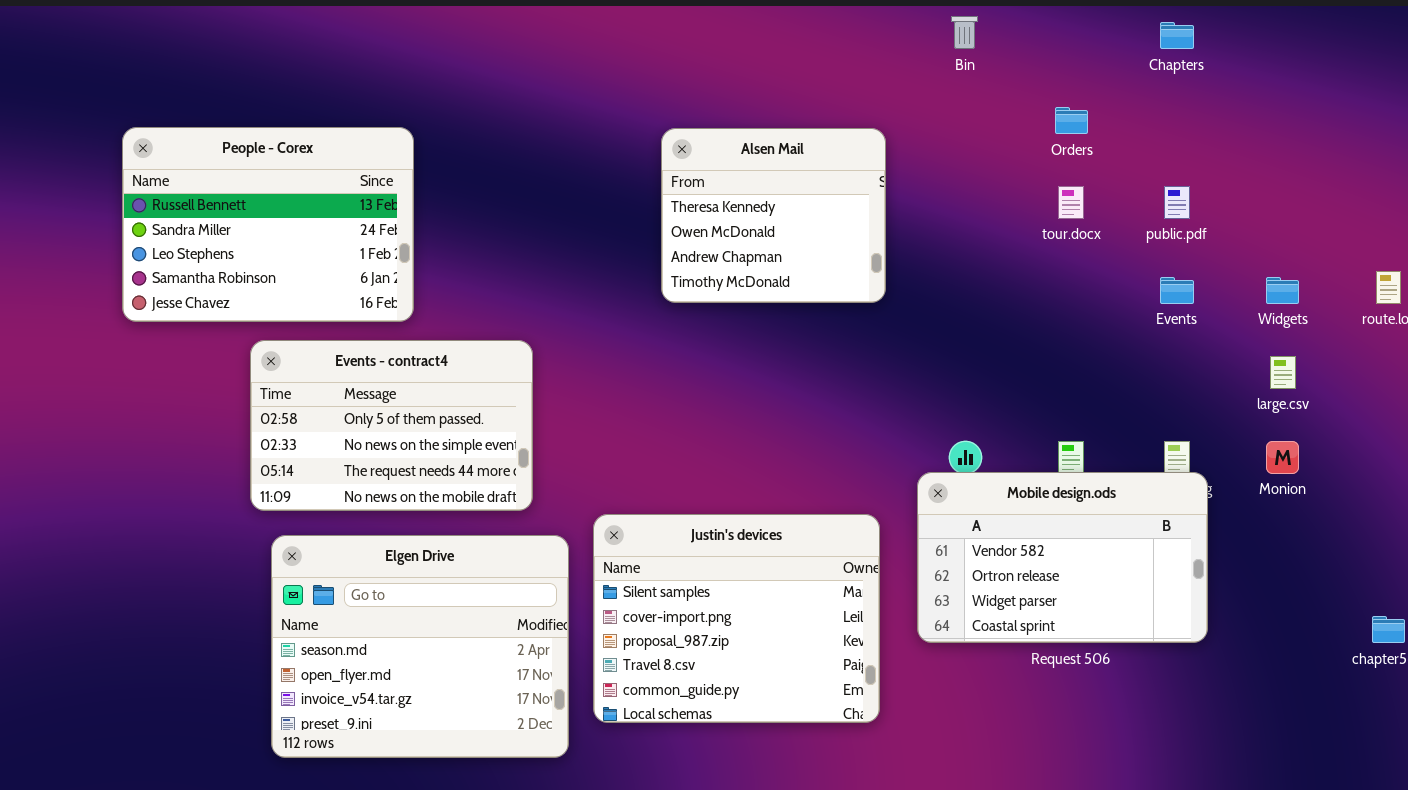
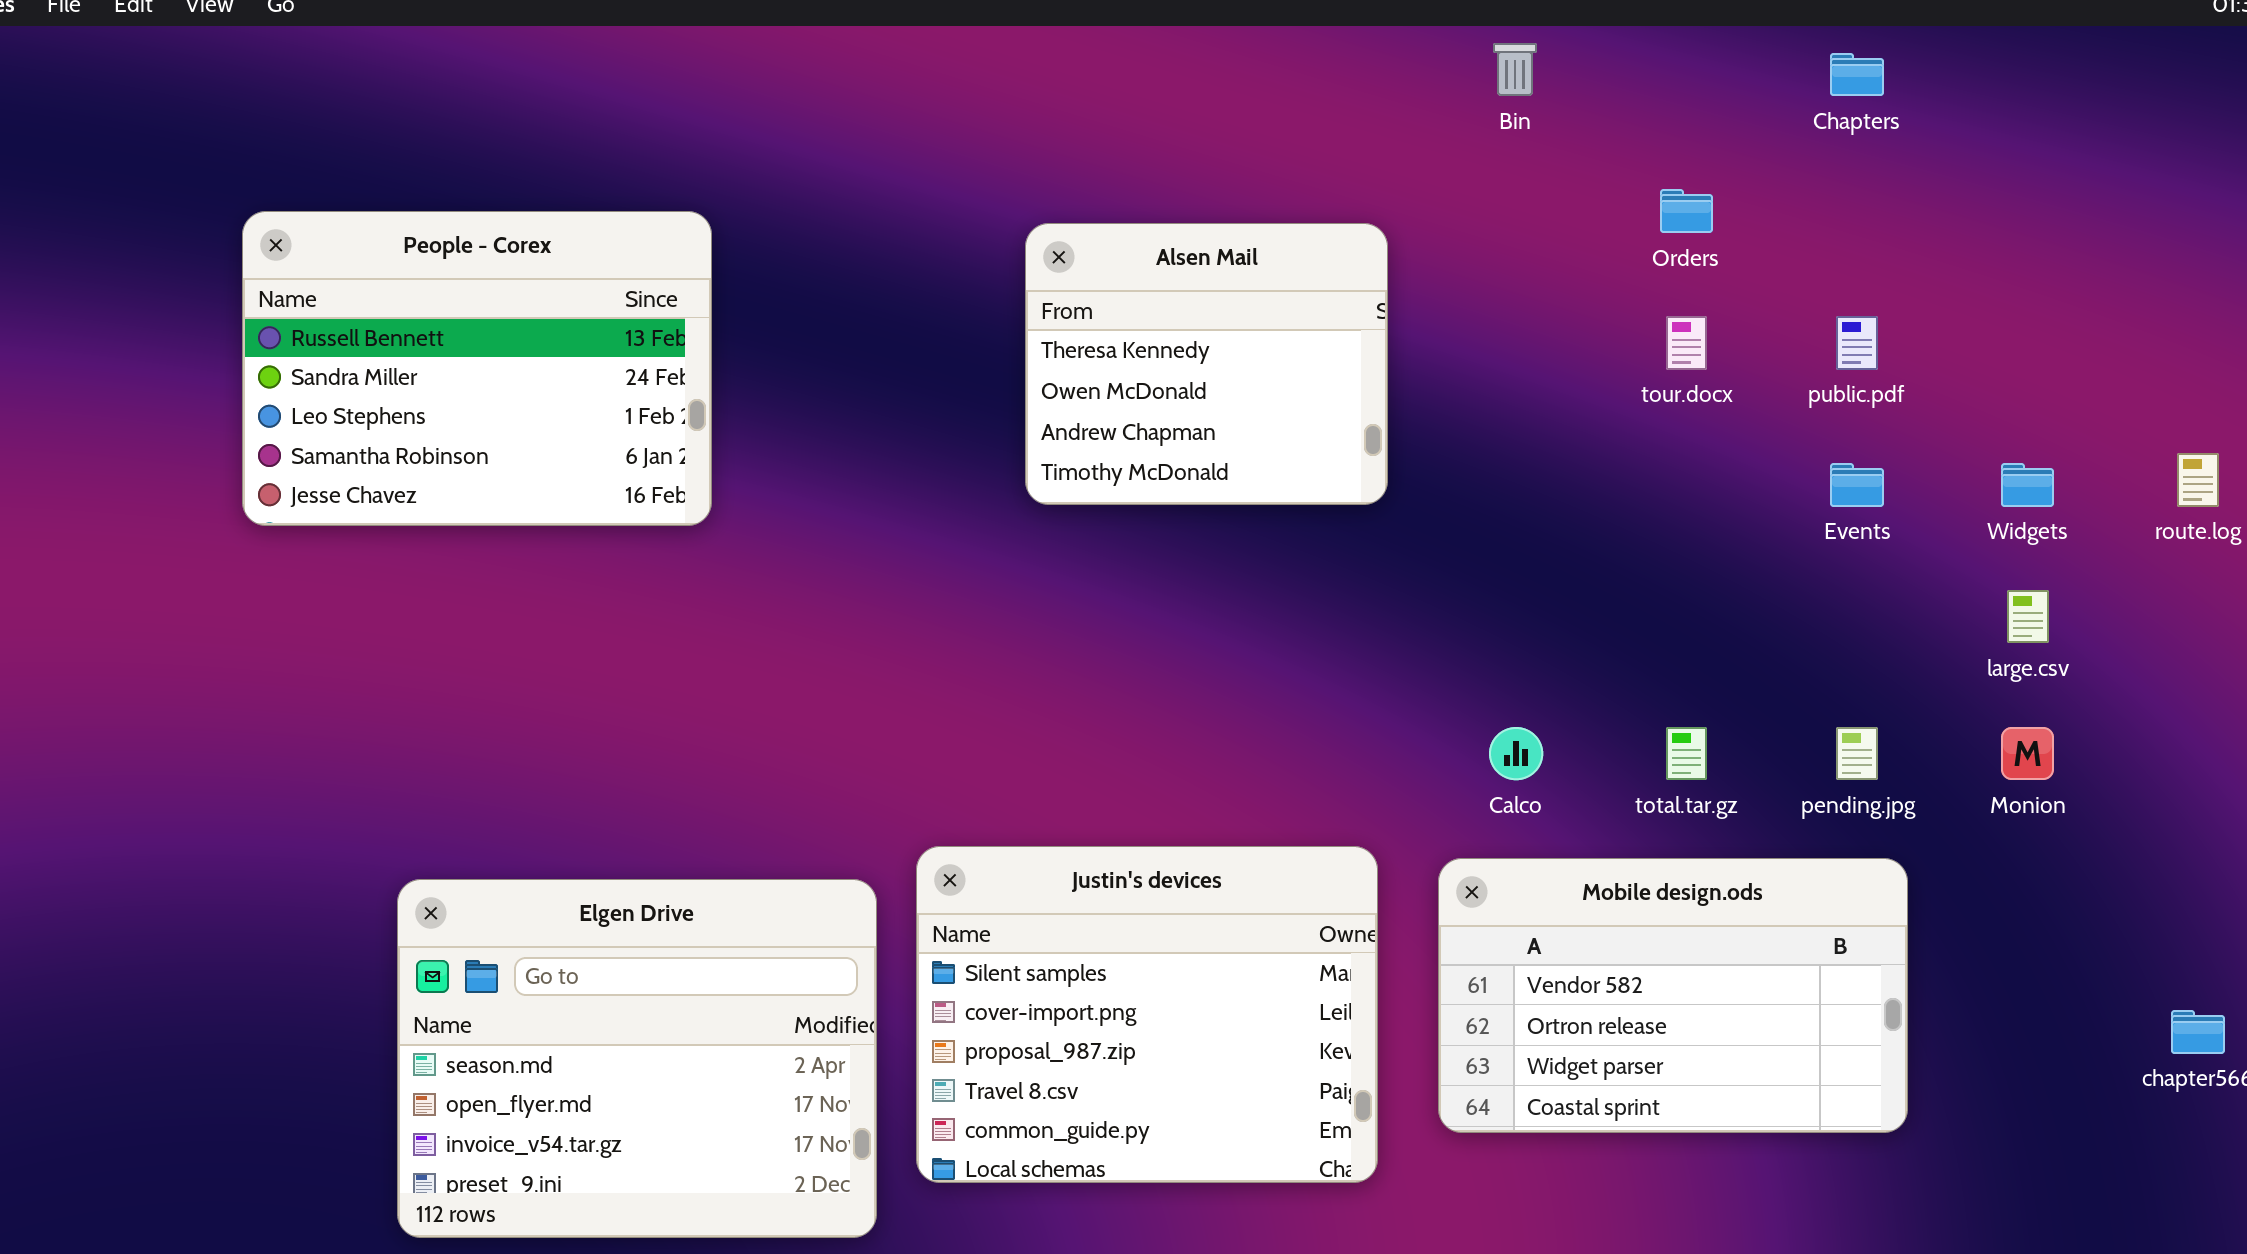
People - Corex: [122,127,414,322] -> [242,211,712,526], moved
Events - contract4: [250,340,533,511] -> none, closed
Mobile design.ods: [917,472,1208,643] -> [1438,858,1908,1133], moved

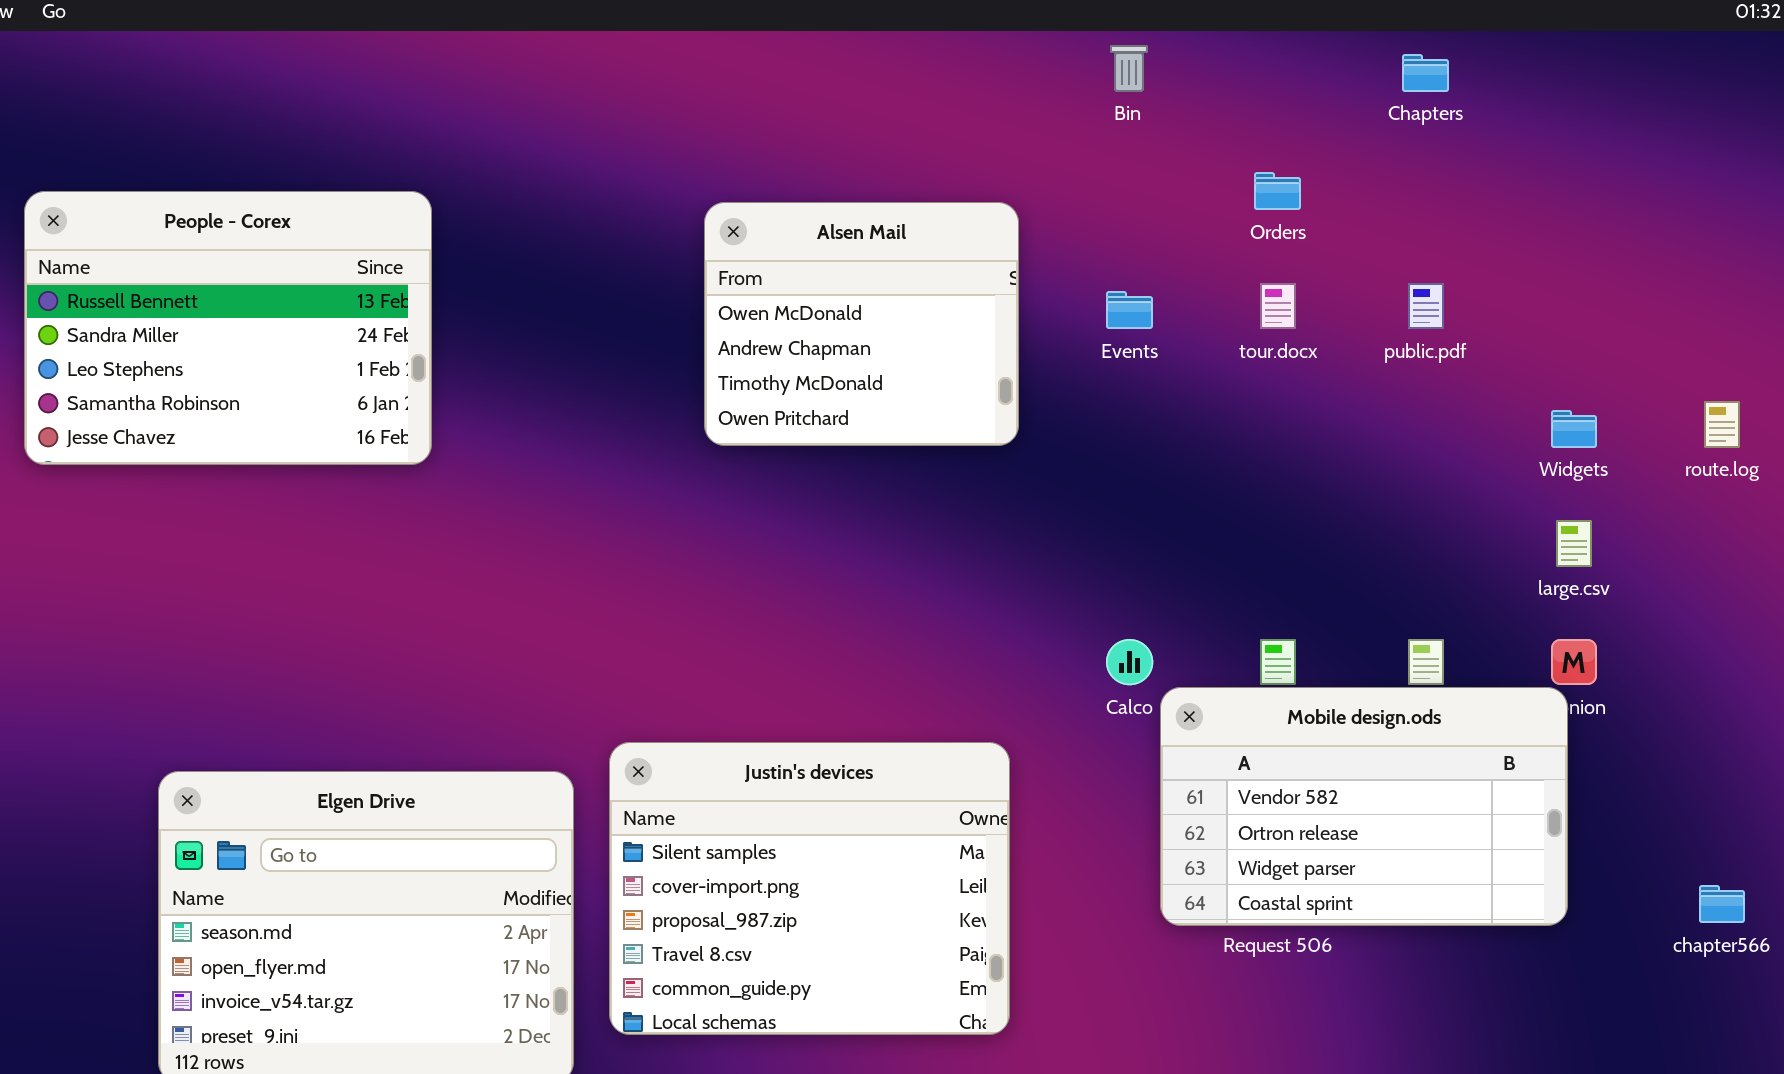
Alsen Mail: [1025,223,1388,505] -> [704,202,1019,446], scrolled down 1 row
Events: [1830,463,1884,507] -> [1106,291,1153,329], moved
Mobile design.ods: [1438,858,1908,1133] -> [1160,687,1568,926], moved

